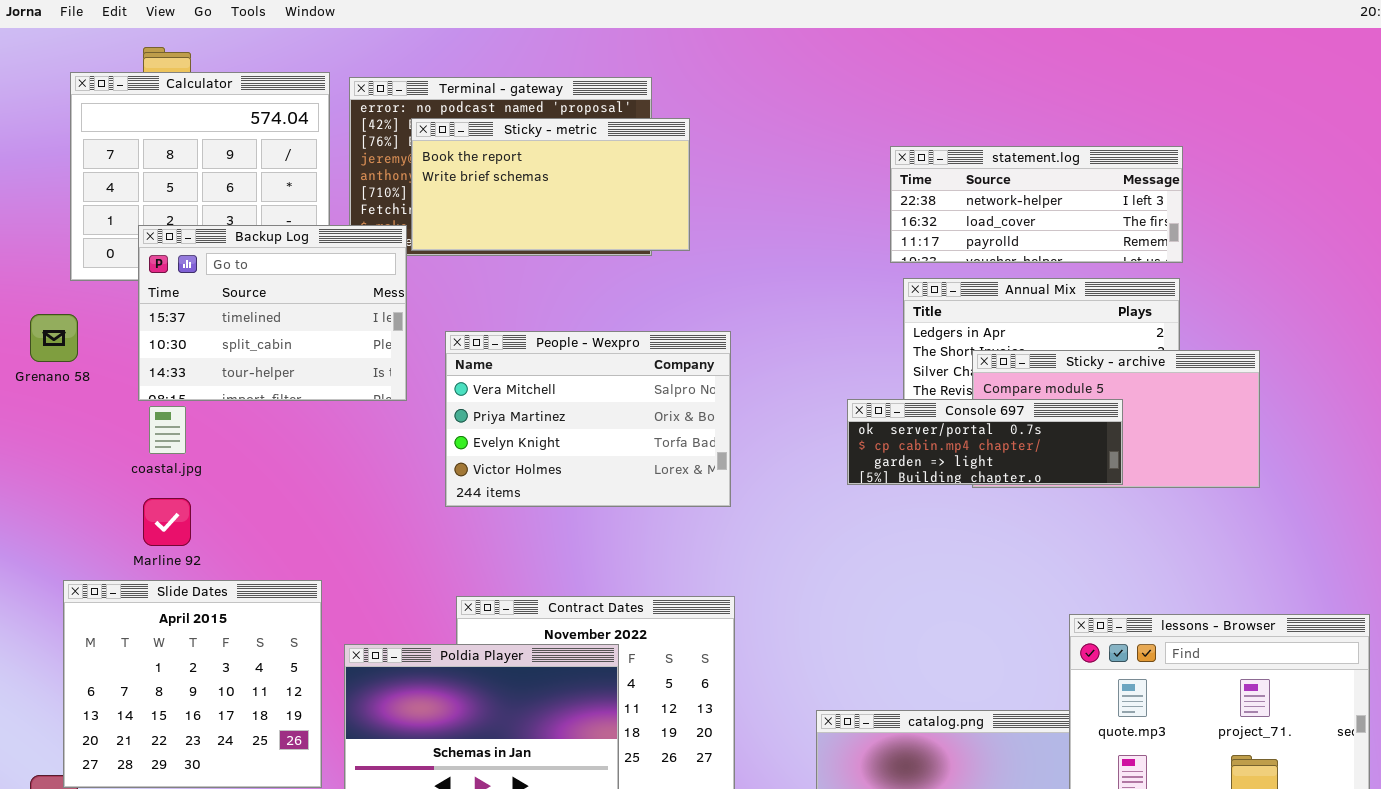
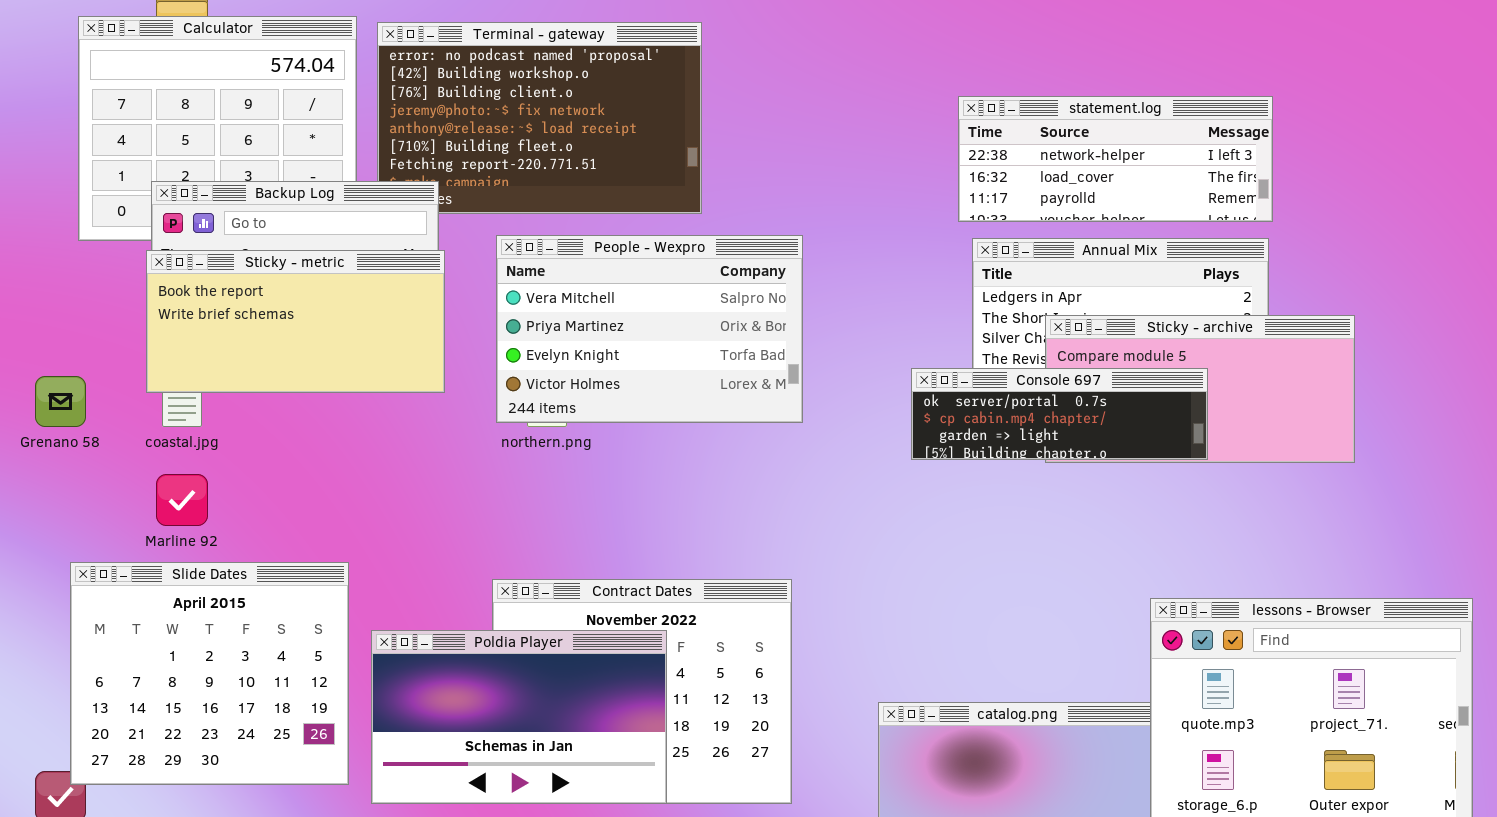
Sticky - metric: [411,118,690,251] -> [146,250,445,393], moved
Grenano 58: [30,314,78,362] -> [35,376,86,427], moved
People - Wexpro: [445,331,731,507] -> [496,235,803,423], moved

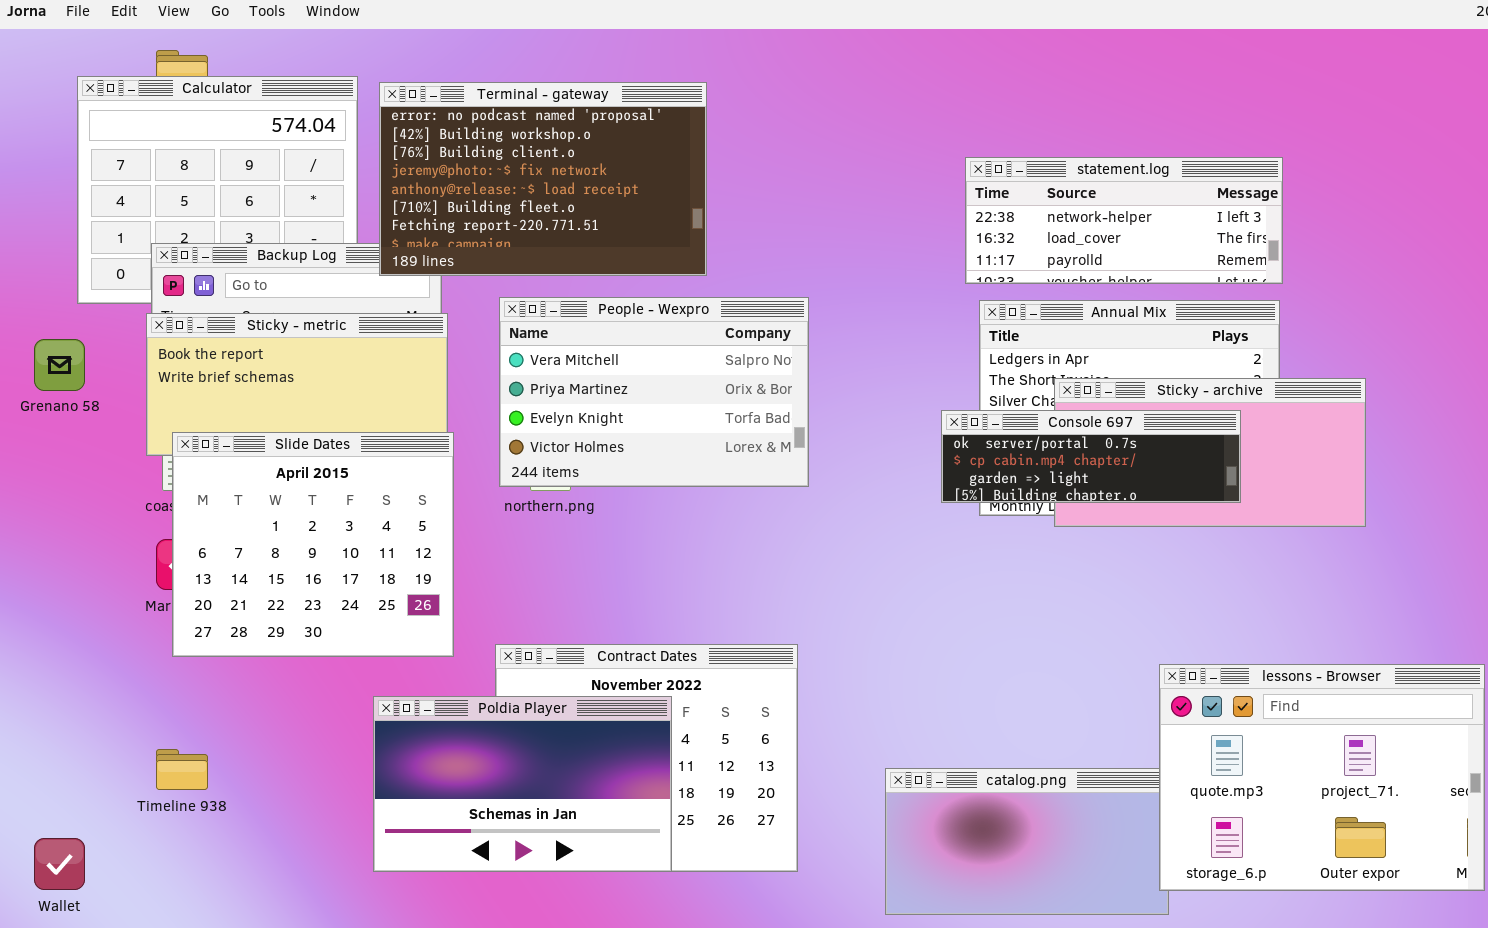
Terminal - gateway: [377,22,702,214] -> [379,82,707,276], raised
Console 697: [911,368,1208,460] -> [941,410,1241,503], moved
Grenano 58: [35,376,86,427] -> [34,339,85,391], moved
Slide Dates: [70,562,349,785] -> [172,432,454,657], moved

